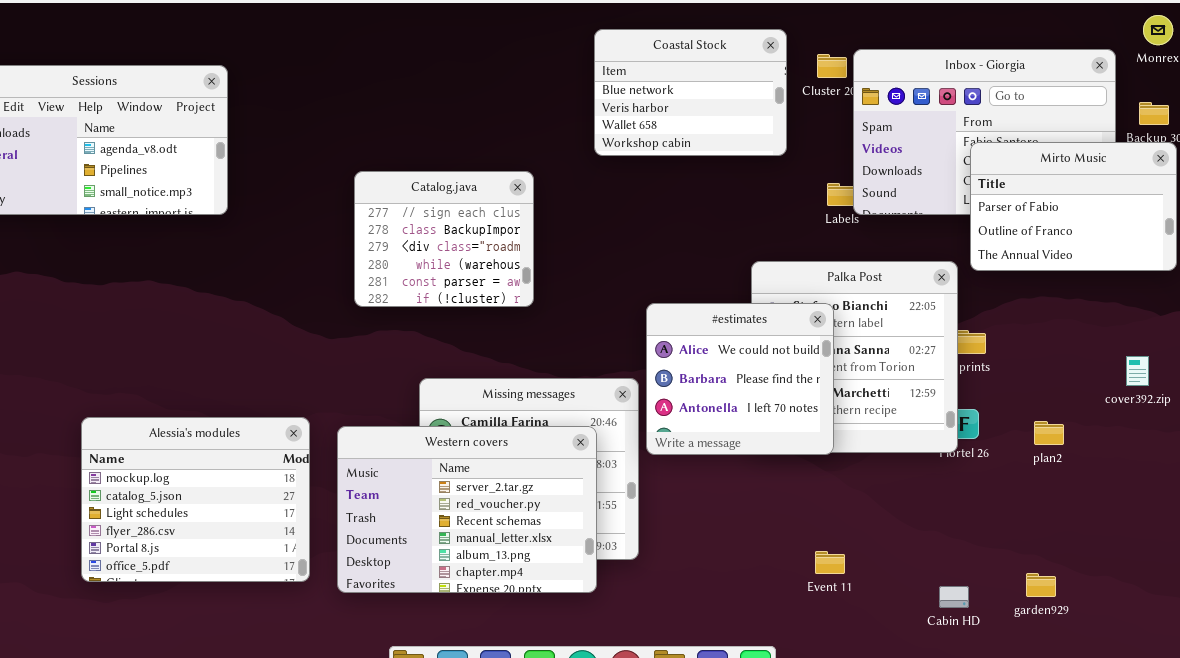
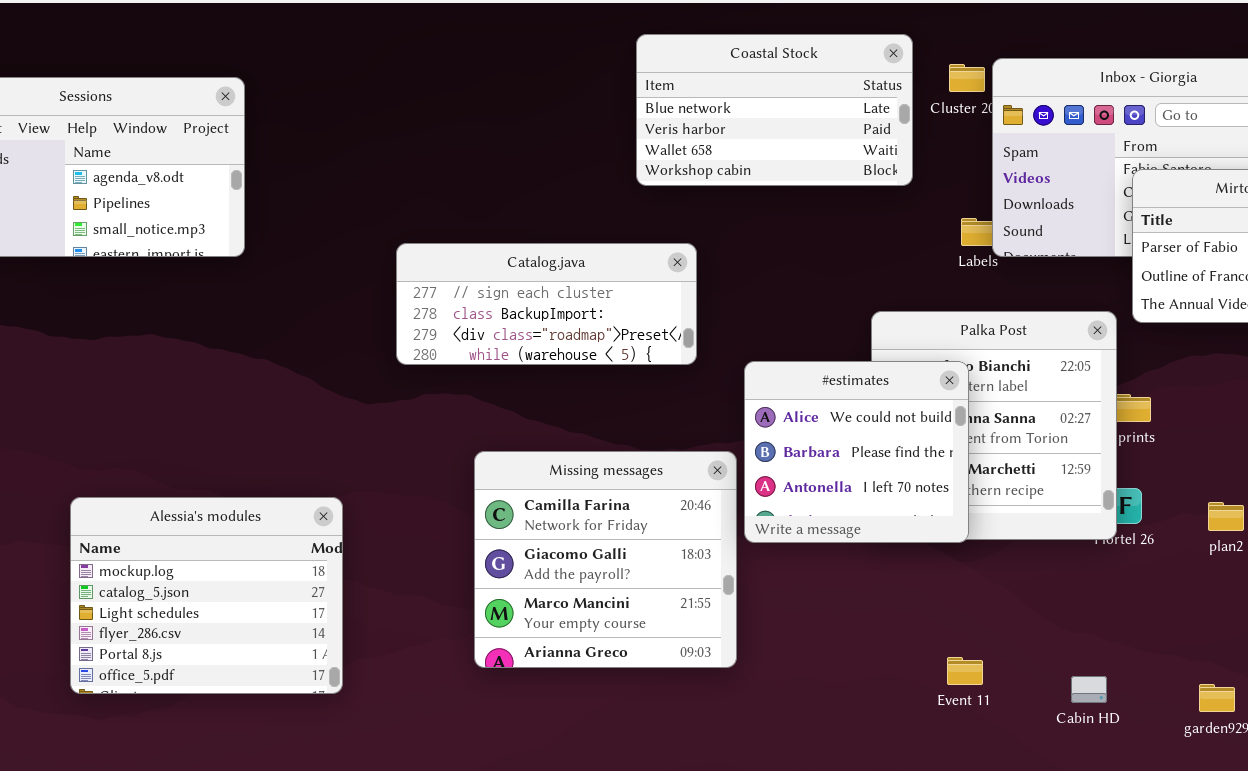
Coastal Stock: [594,29,787,156] -> [636,34,913,186], resized
Catalog.java: [354,171,534,307] -> [396,243,697,365], resized
Western covers: [337,426,597,593] -> none, closed
Cabin HD: [939,586,969,608] -> [1071,676,1107,703], moved

